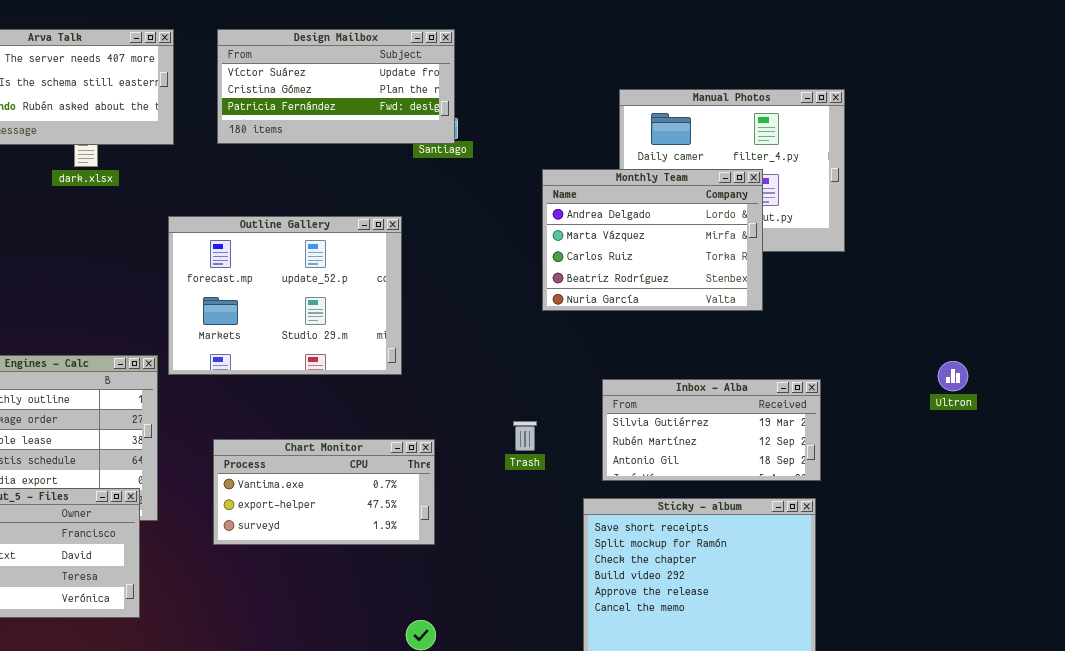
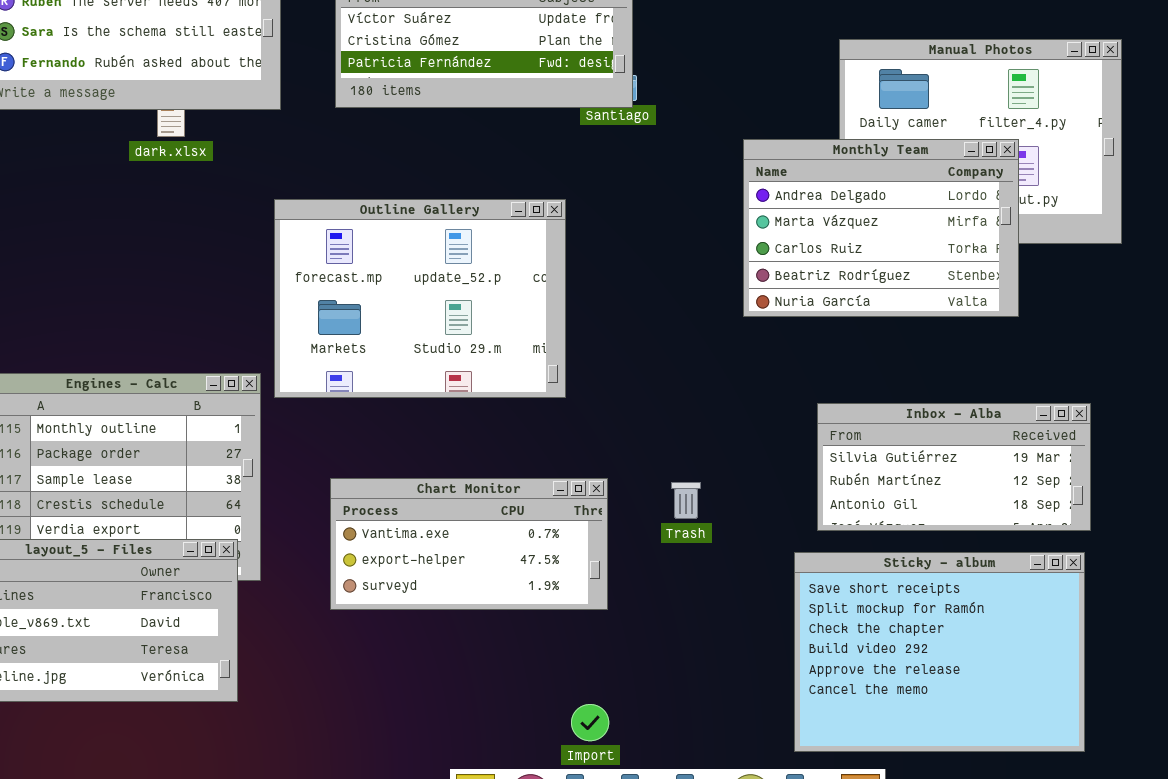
Trash: [513,421,537,451] -> [671,482,701,519], moved

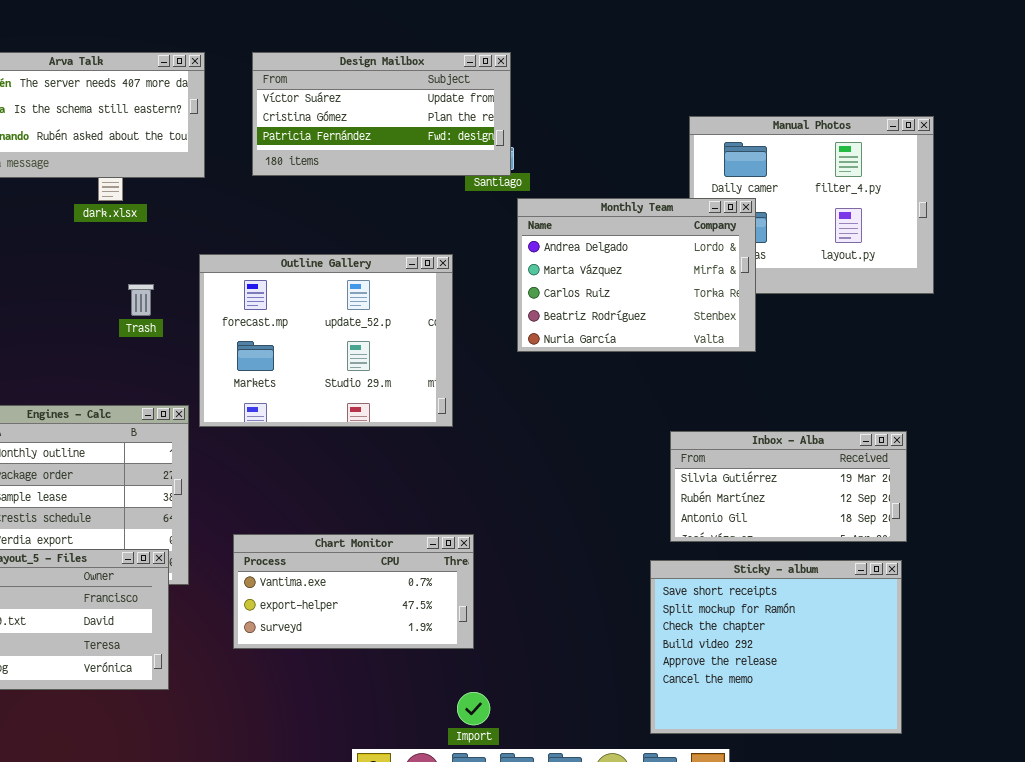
Monthly Team: [743,139,1019,317] -> [517,198,756,352], moved
Chart Monitor: [330,478,608,610] -> [233,534,474,649], moved
Trash: [671,482,701,519] -> [128,284,154,316], moved

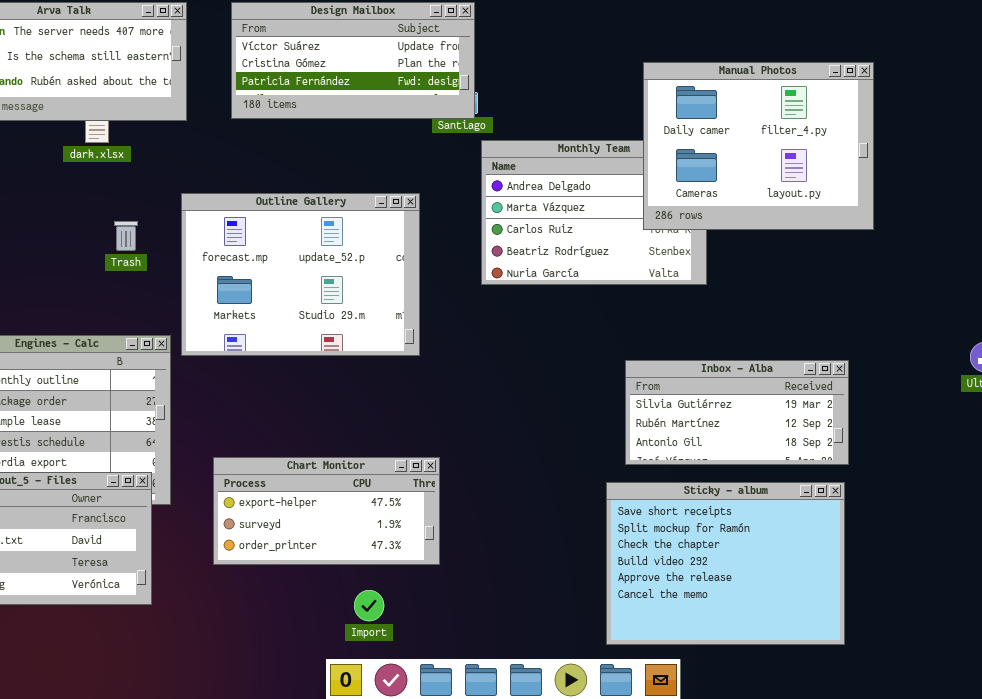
Manual Photos: [689,116,934,294] -> [643,62,874,230], raised
Chart Monitor: [233,534,474,649] -> [213,457,440,565], scrolled down 1 row
Import: [457,692,490,725] -> [354,590,384,621], moved

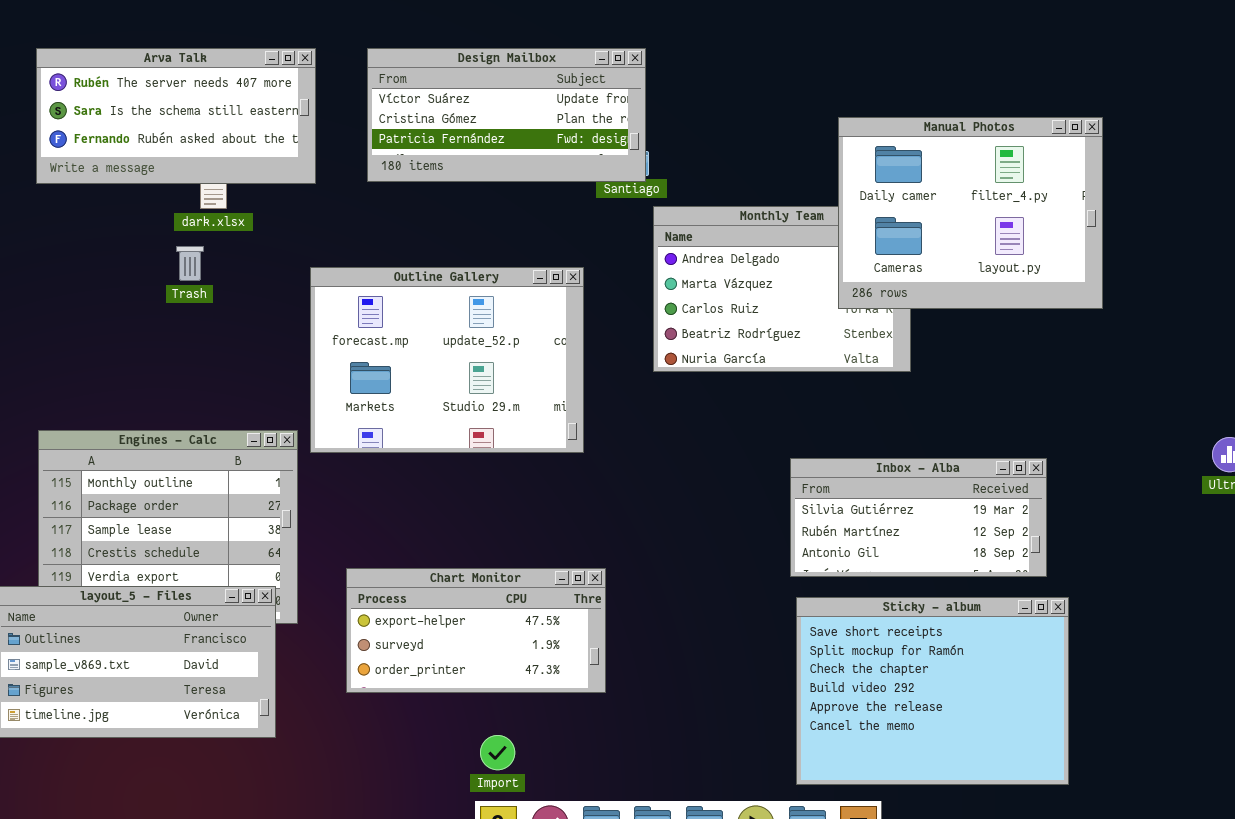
Trash: [114,221,138,251] -> [176,246,204,281], moved
Inbox - Alba: [625,360,849,465] -> [790,458,1047,577], moved
Import: [354,590,384,621] -> [480,735,515,770], moved

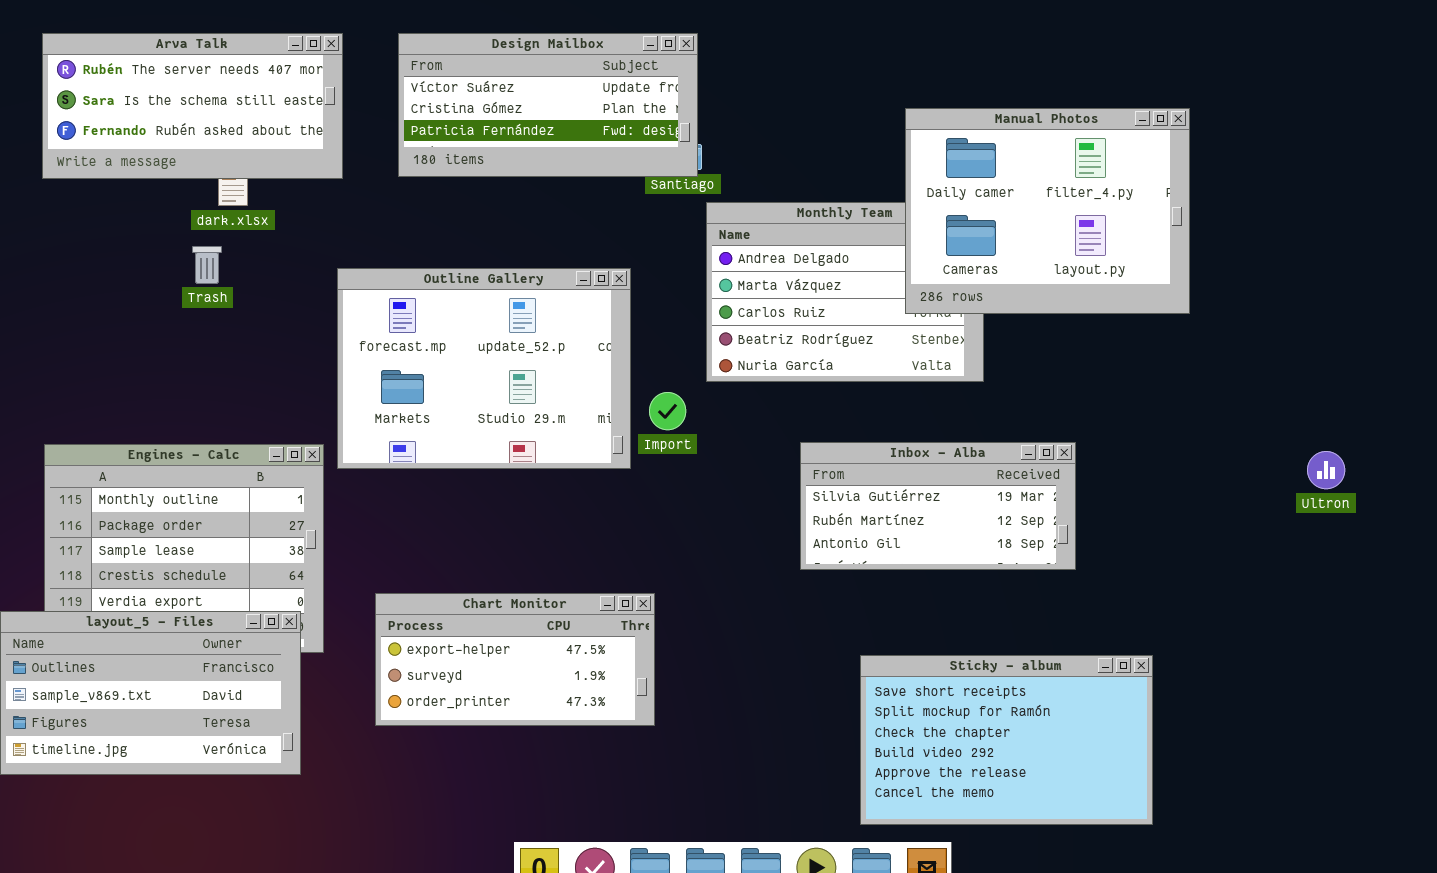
Inbox - Alba: [790,458,1047,577] -> [800,442,1076,570], moved
Sticky - album: [796,597,1069,785] -> [860,655,1153,825], resized
Import: [480,735,515,770] -> [649,392,686,430], moved

